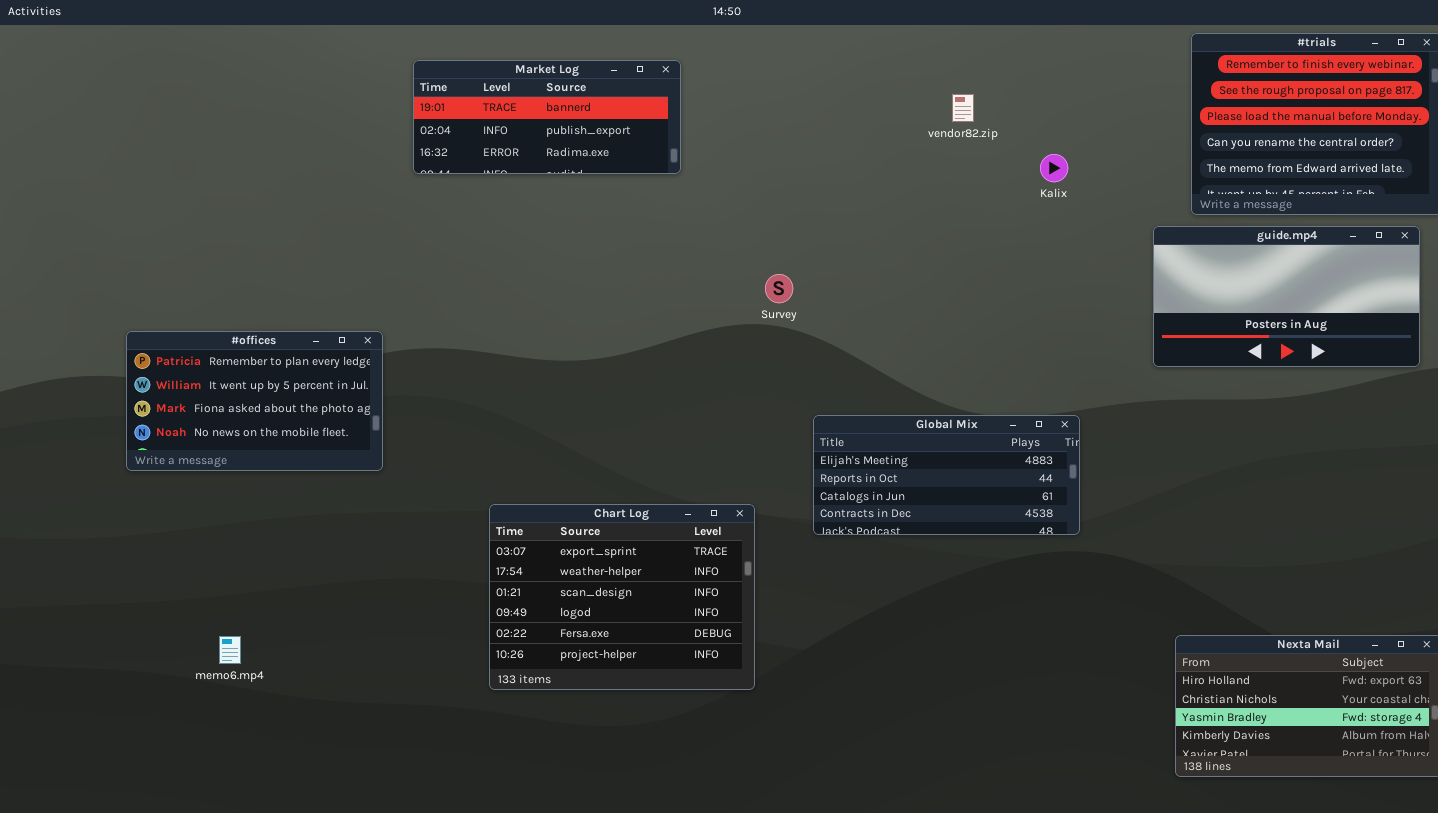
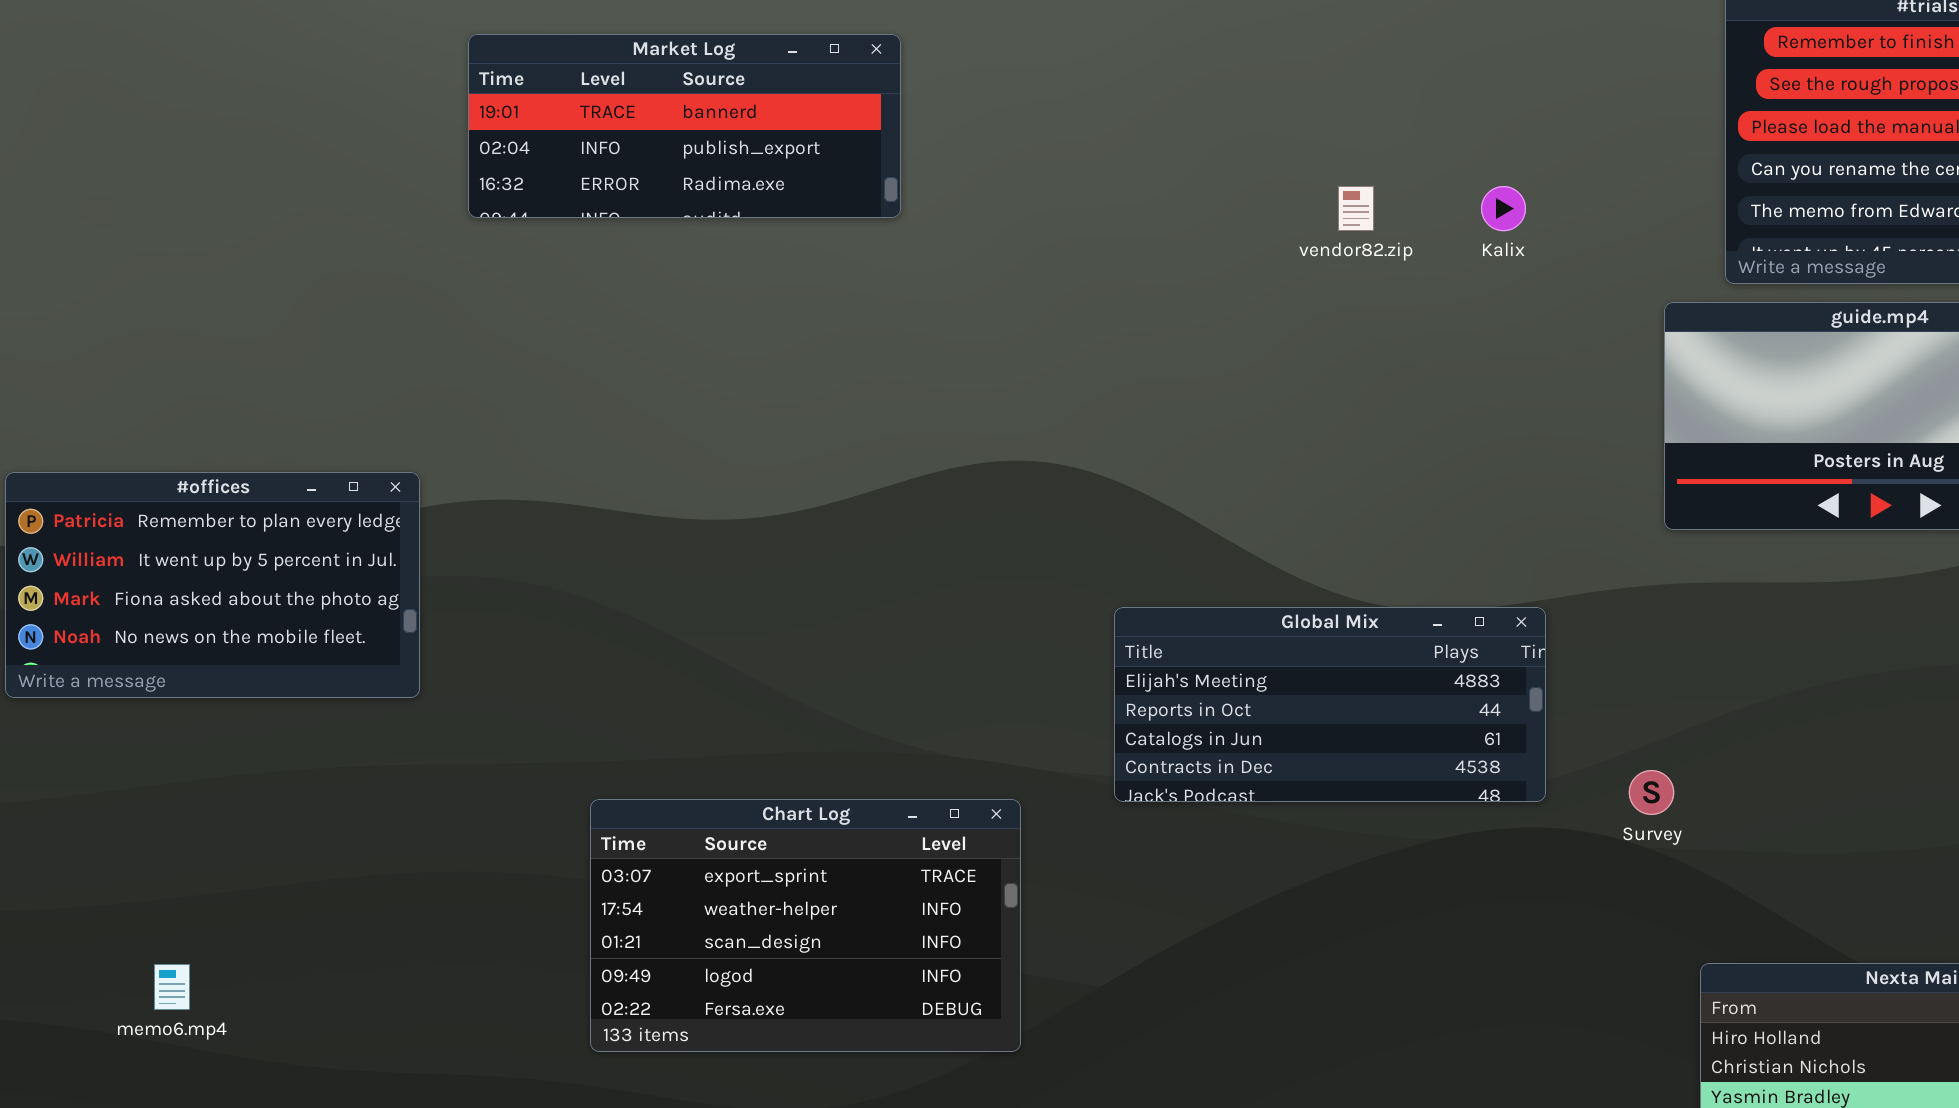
vendor82.zip: [952,94,974,122] -> [1338,186,1374,231], moved
Survey: [765,274,793,303] -> [1629,770,1674,815], moved
Chart Log: [489,504,755,690] -> [590,799,1021,1052], resized

